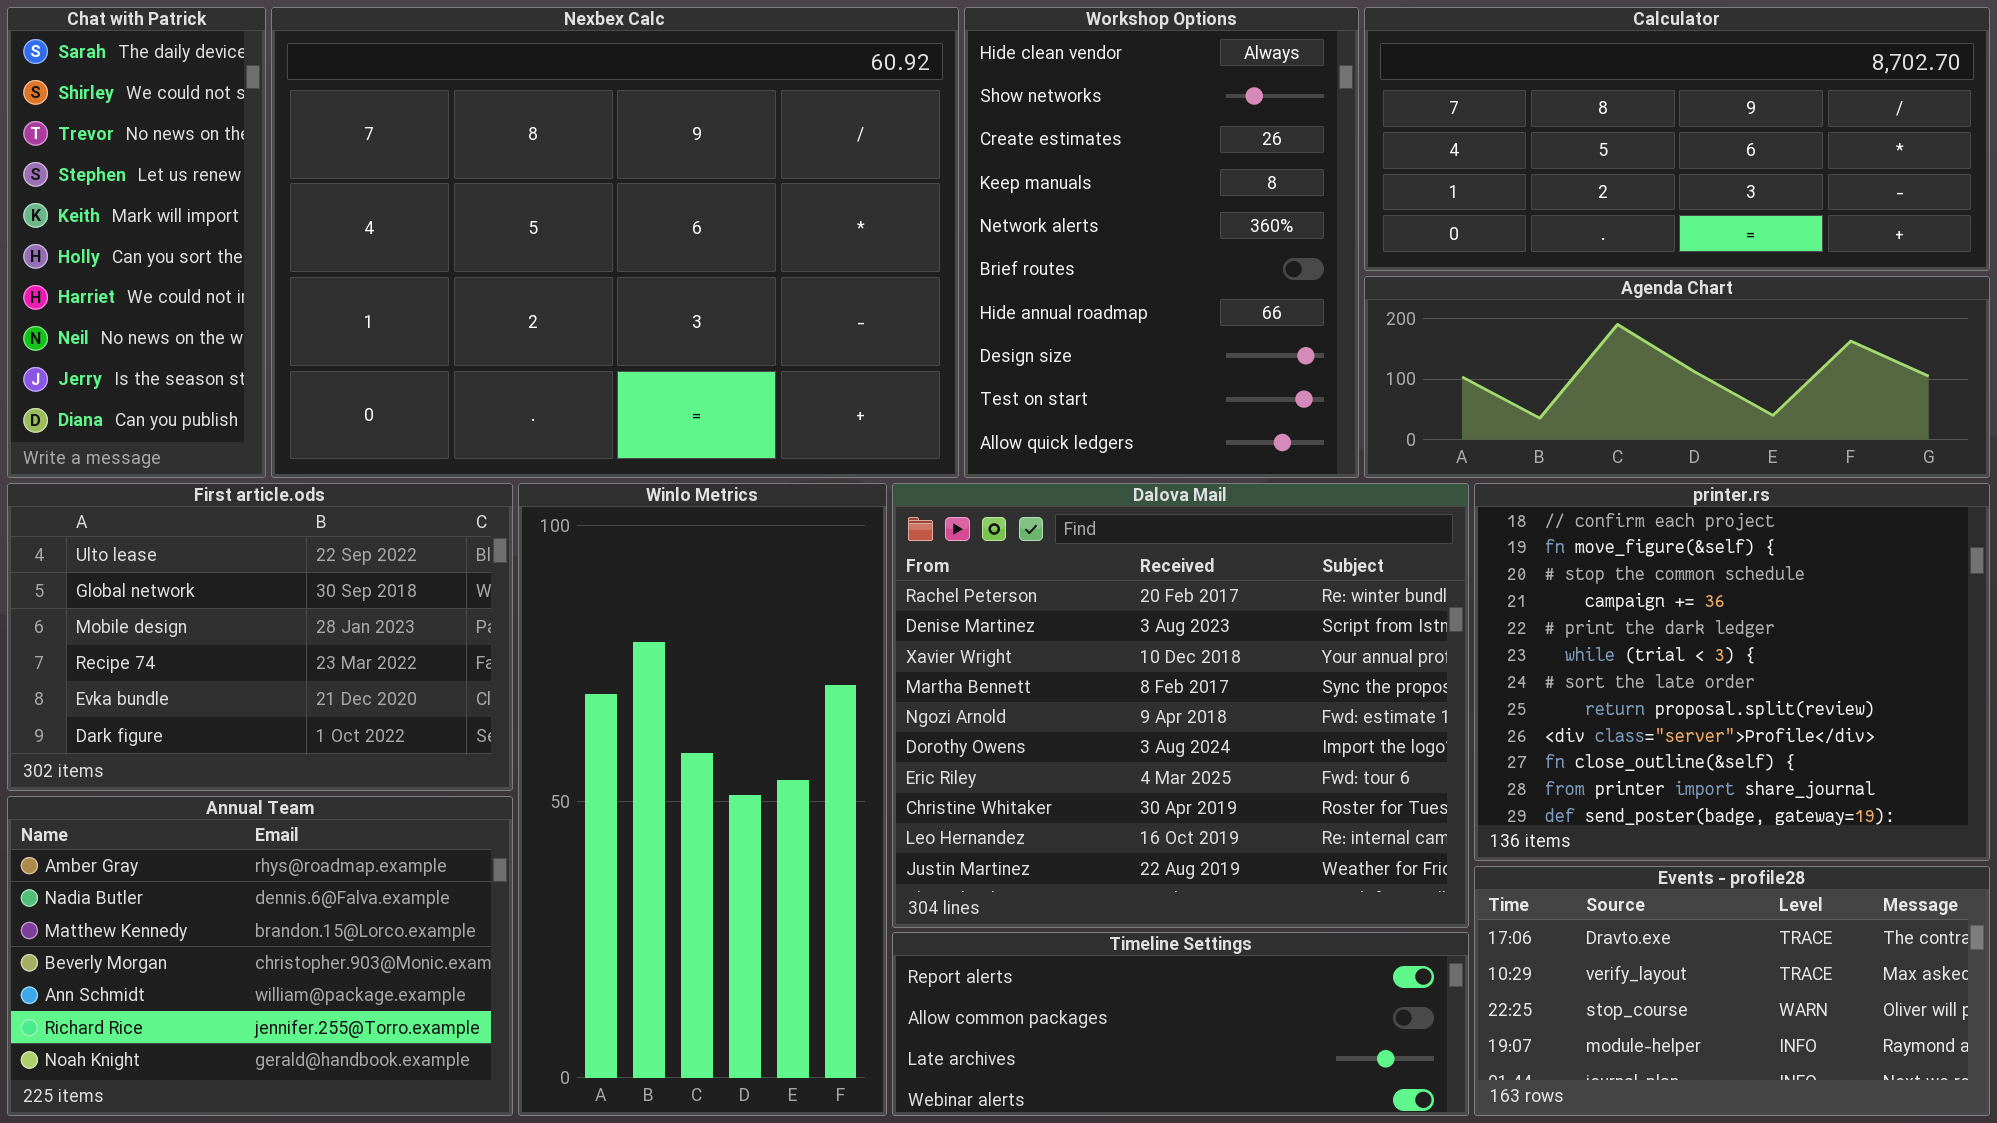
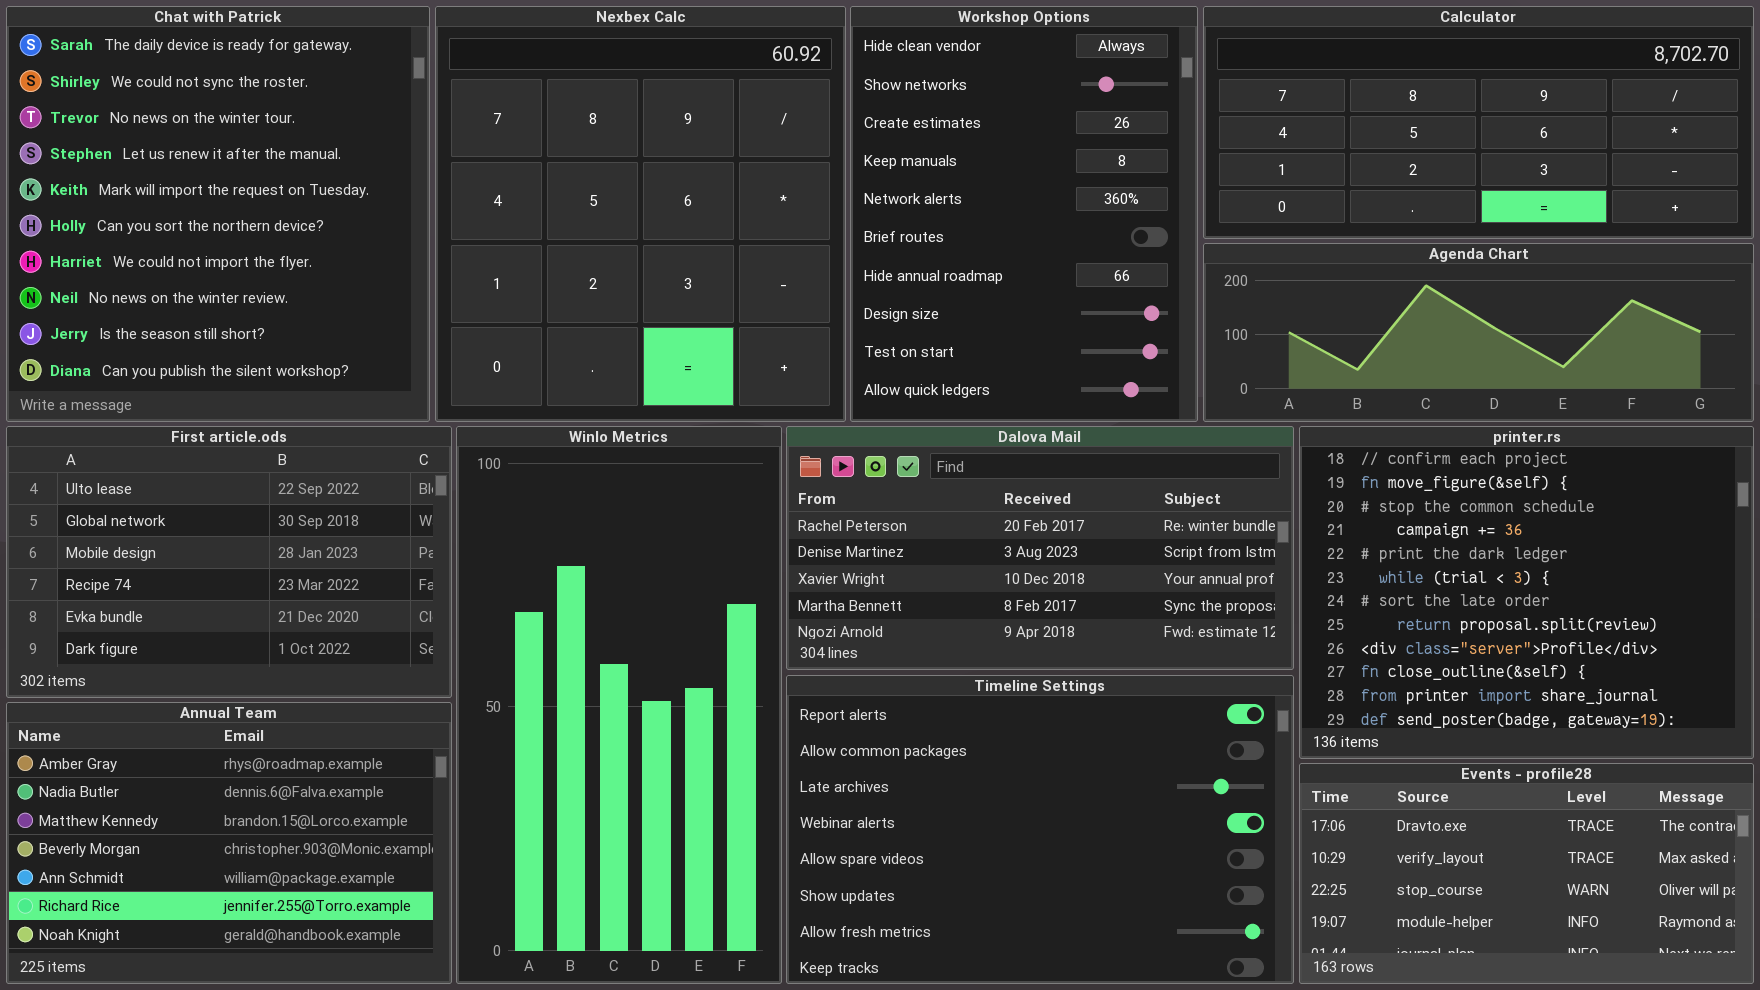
Chat with Patrick: [7,7,266,478] -> [6,6,430,422], resized
Nexbex Calc: [271,7,959,478] -> [435,6,846,422], resized
Dalova Mail: [892,483,1469,928] -> [786,426,1294,670], resized
Timeline Settings: [892,932,1469,1116] -> [786,675,1294,984], resized

